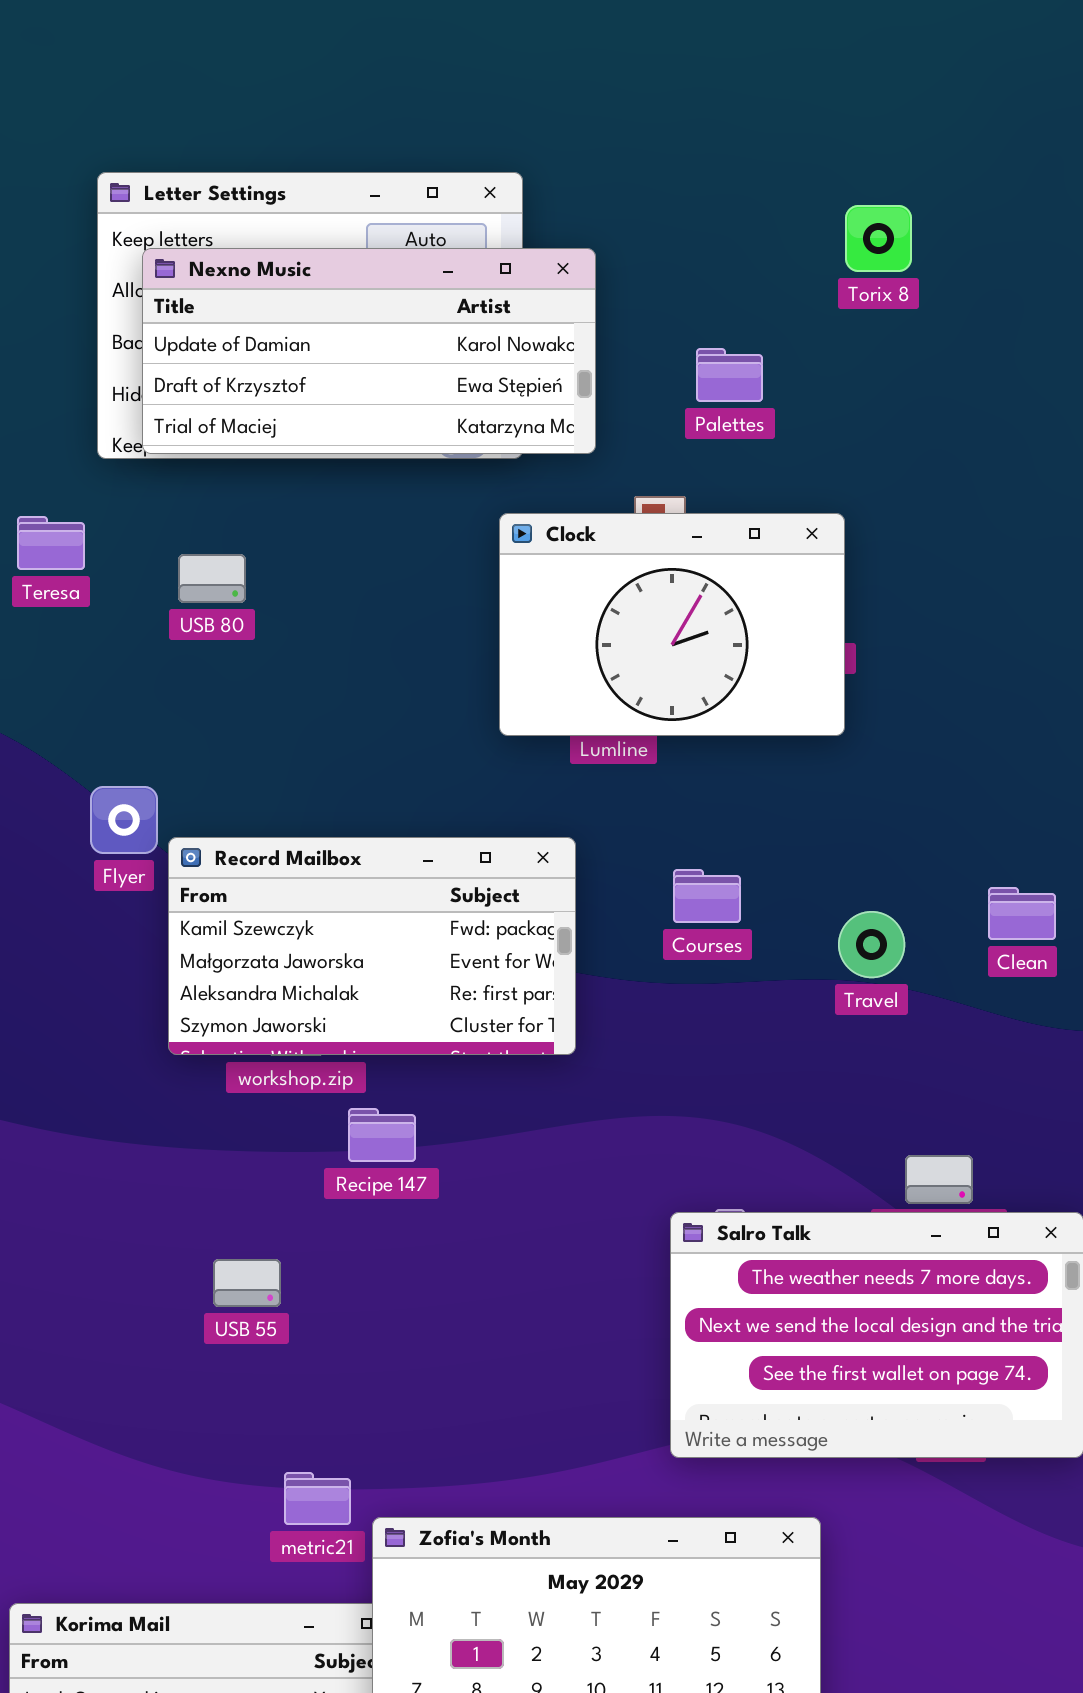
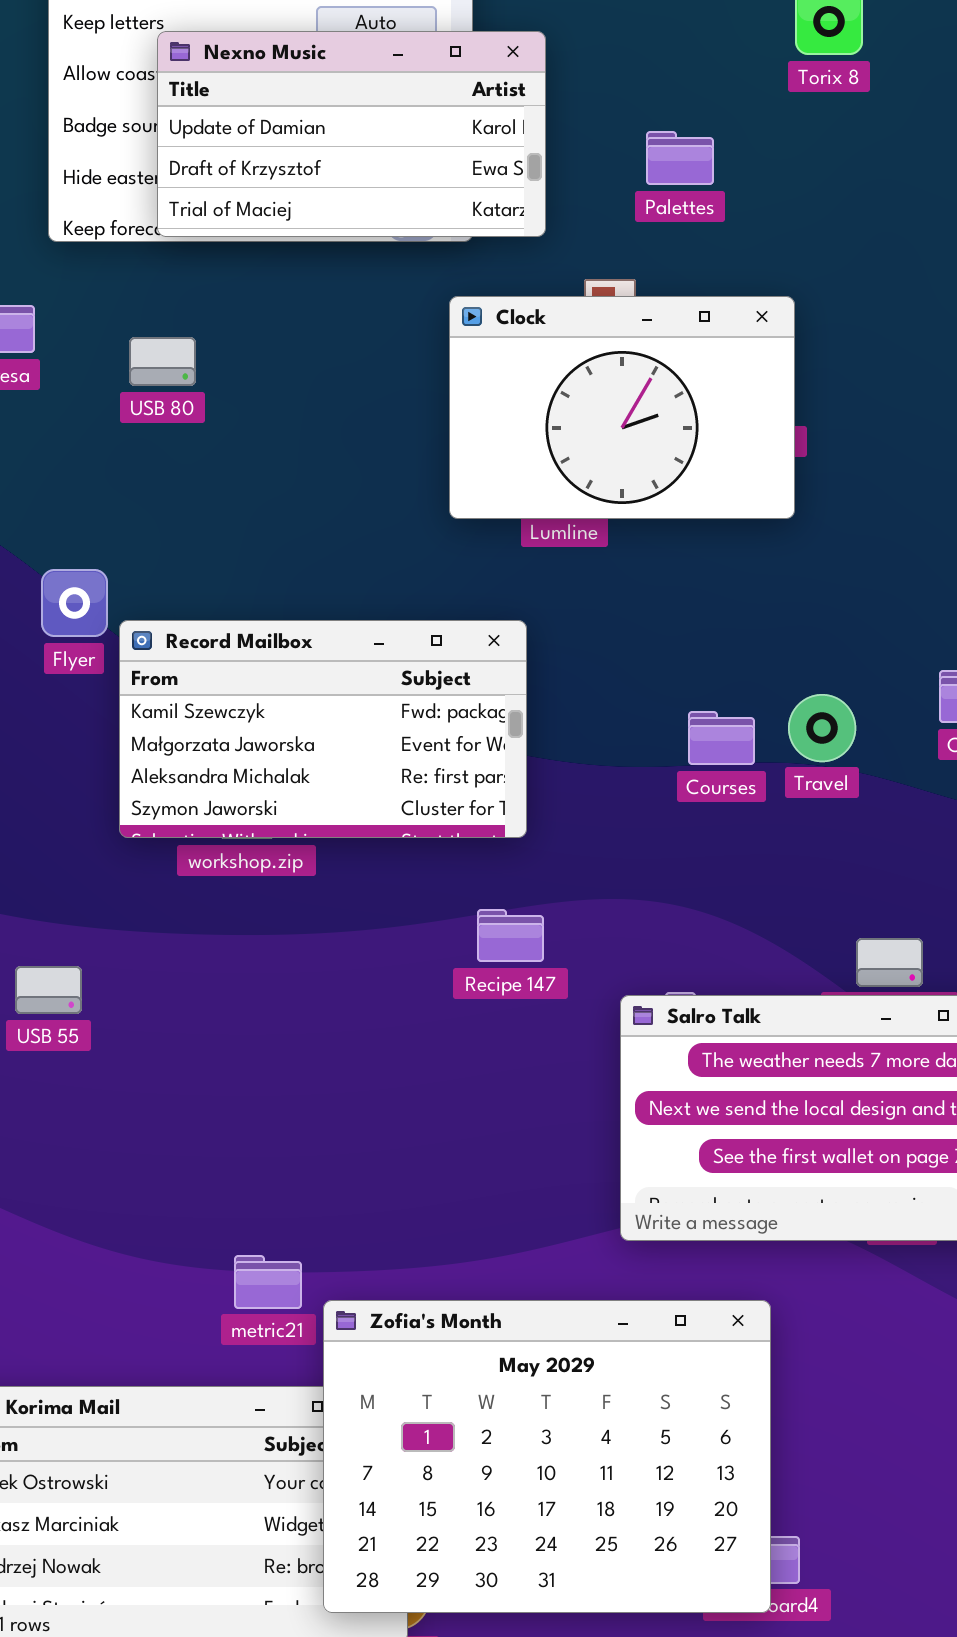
Nexno Music: [142,248,596,454] -> [157,31,546,237], resized
Courses: [673,869,741,923] -> [688,711,755,765], moved
Recipe 147: [348,1108,416,1162] -> [477,909,544,962], moved
USB 55: [213,1259,281,1307] -> [15,966,82,1014], moved

